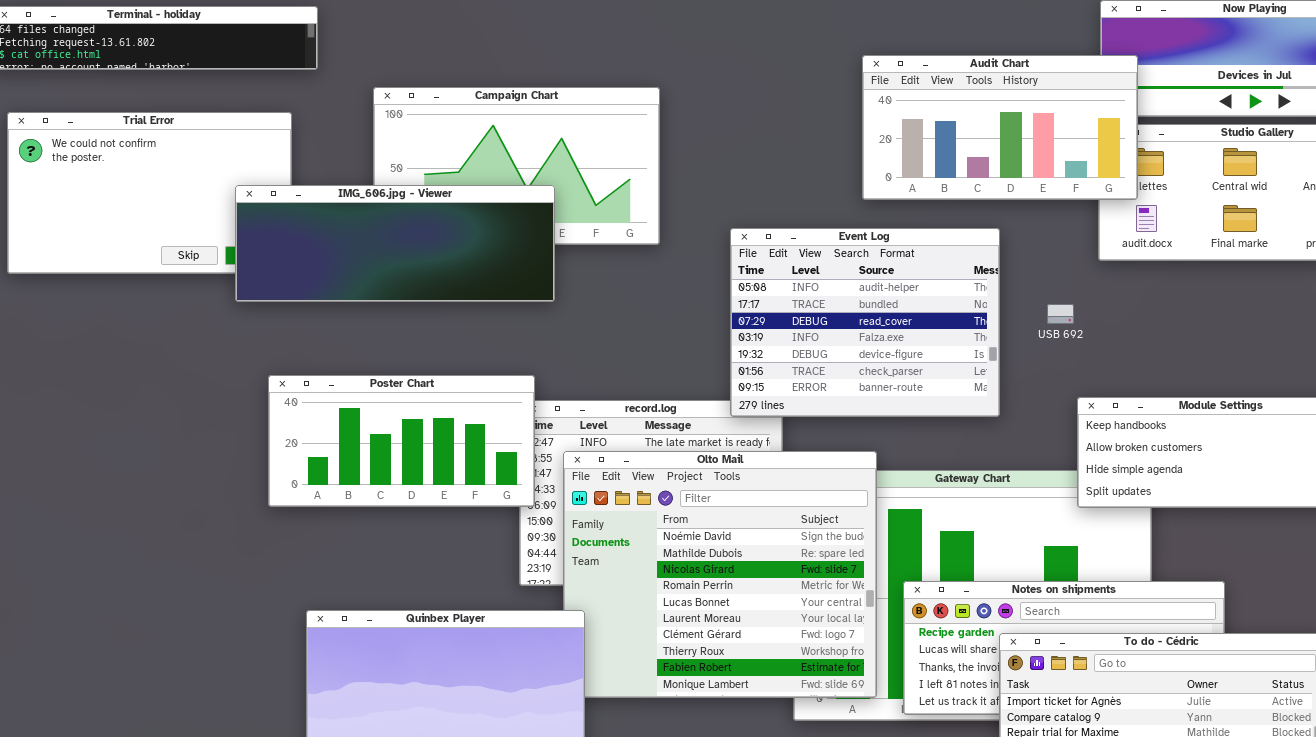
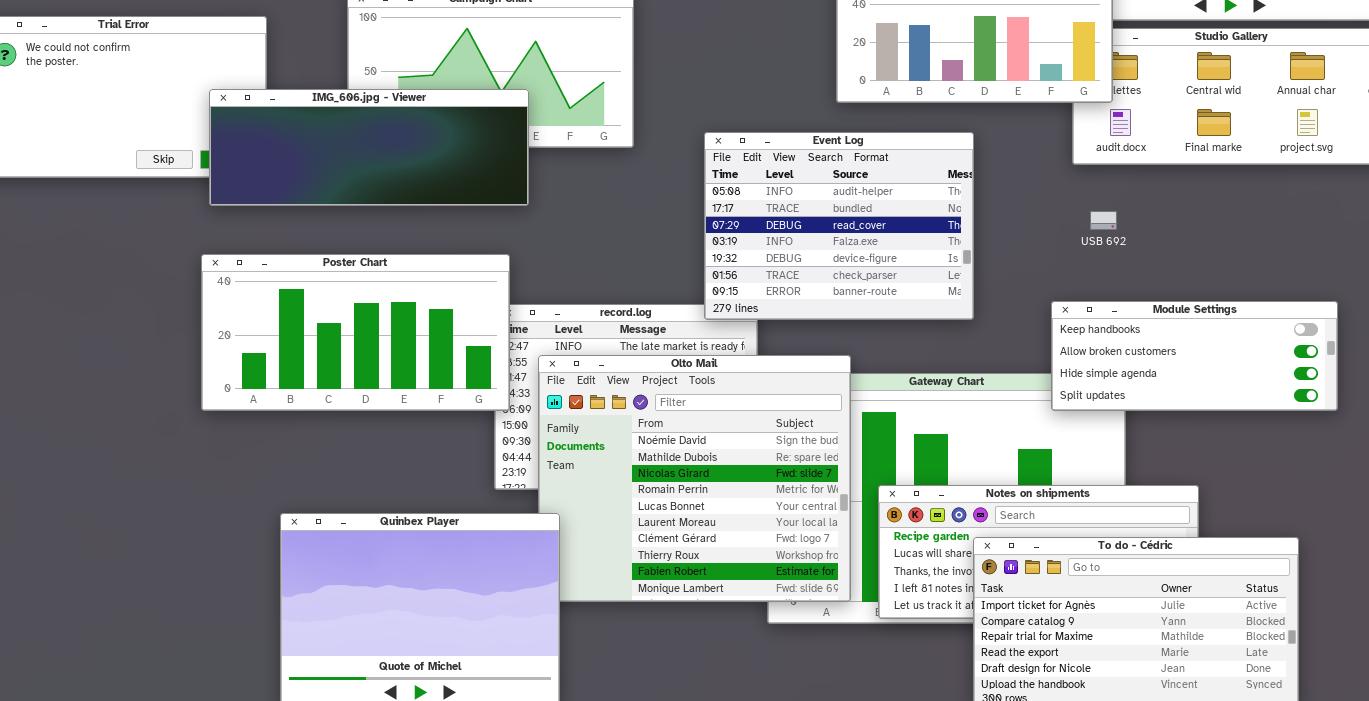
USB 692: [1047,304,1074,324] -> [1090,211,1117,230], moved
Poster Chart: [268,375,535,507] -> [201,254,510,411], resized

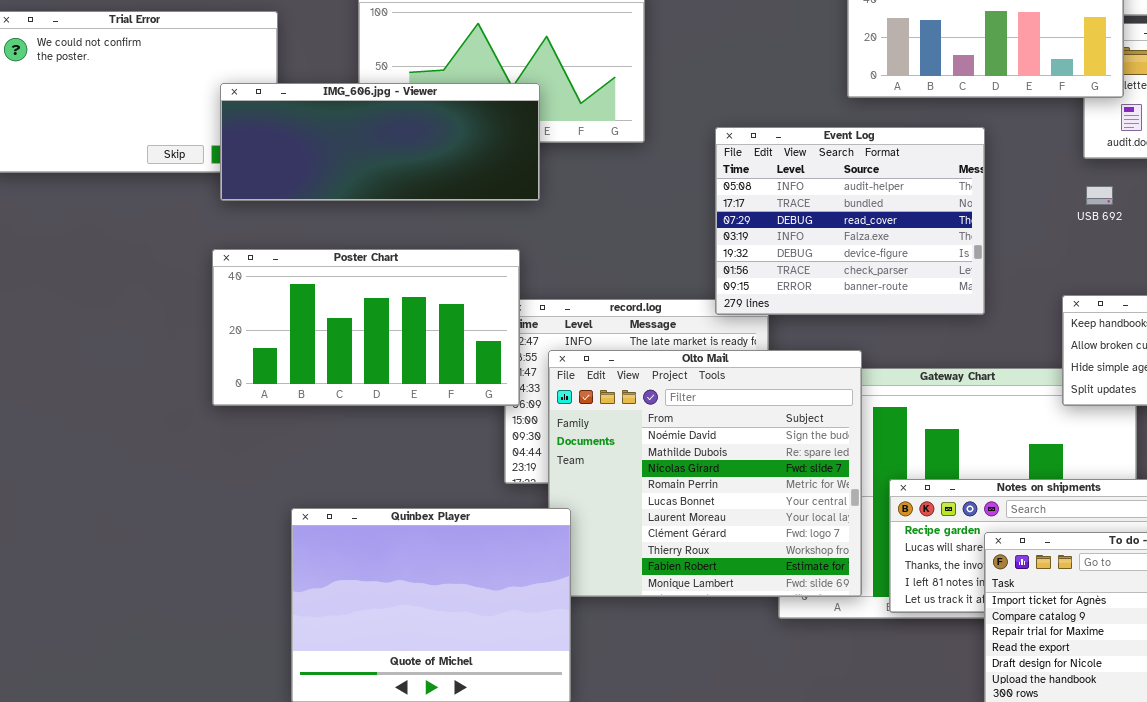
USB 692: [1090,211,1117,230] -> [1086,186,1113,205], moved

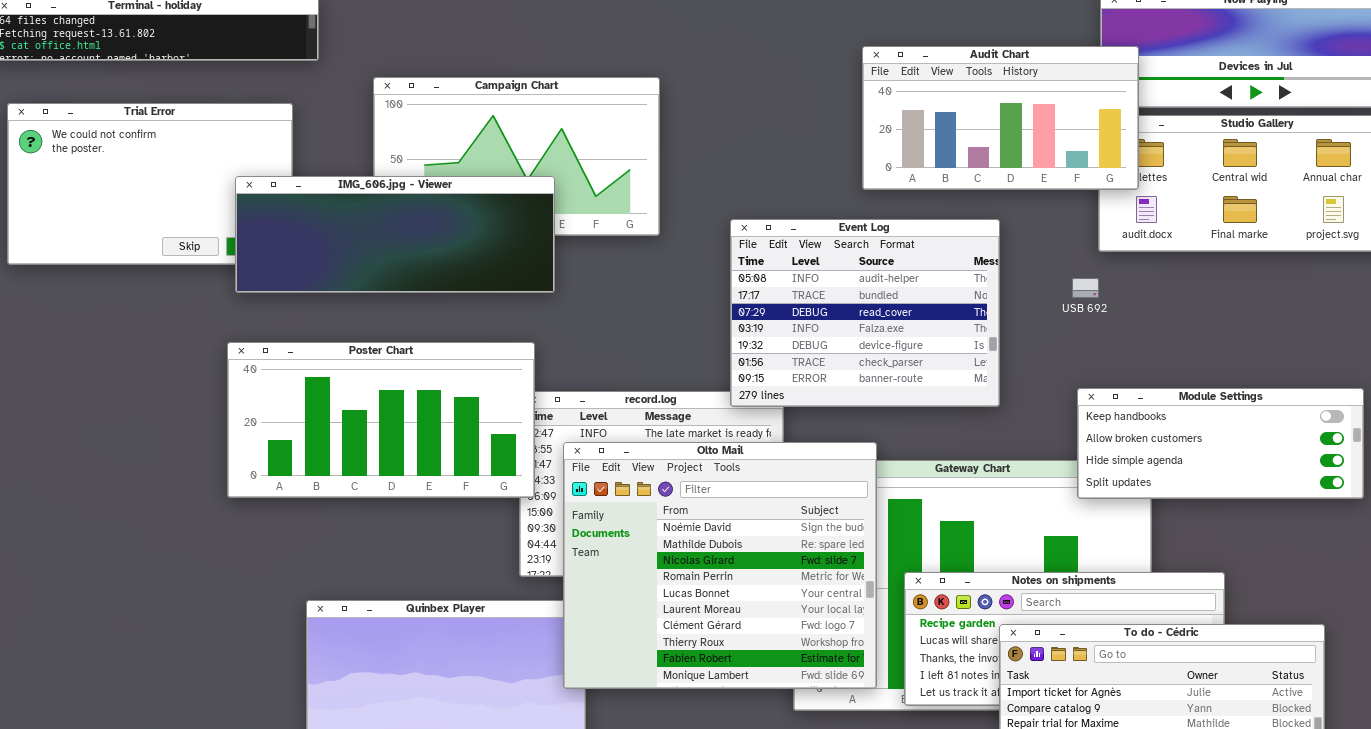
USB 692: [1086,186,1113,205] -> [1072,278,1099,298], moved
Olto Mail: [548,350,862,597] -> [563,442,877,689], raised

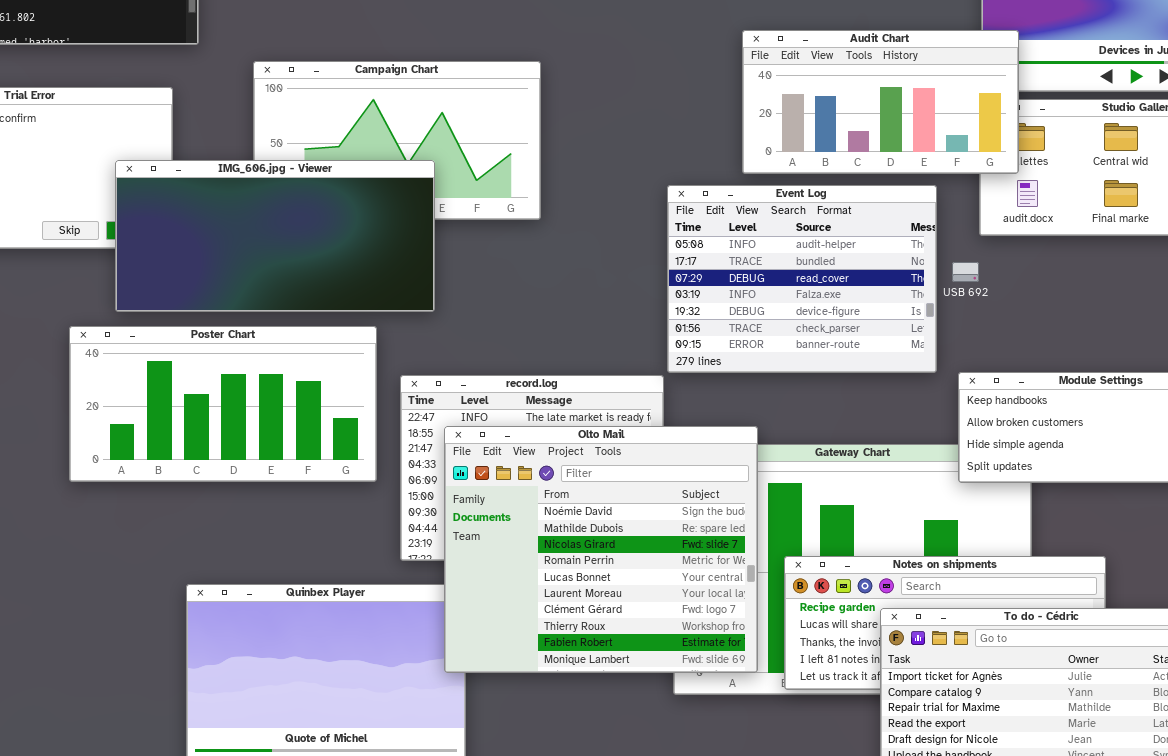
IMG_606.jpg - Viewer: [235,176,555,293] -> [115,160,435,312], resized
Event Log: [730,219,1000,407] -> [667,185,937,373], moved
Poster Chart: [227,342,535,498] -> [69,326,377,482], moved

